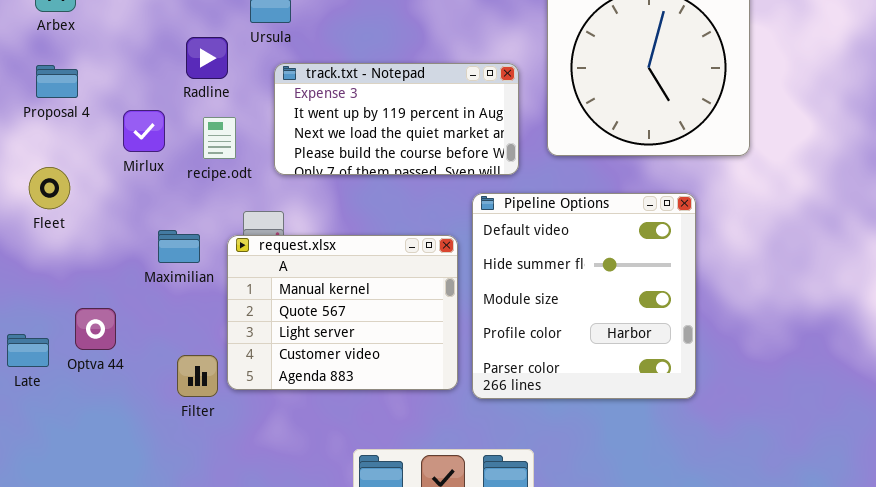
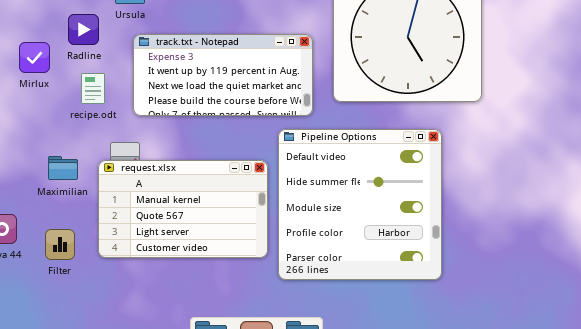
Mirlux: [123,110,165,152] -> [19,42,50,73], moved
request.xlsx: [227,235,458,390] -> [98,160,268,258], resized
Filter: [177,355,218,397] -> [45,229,75,260], moved

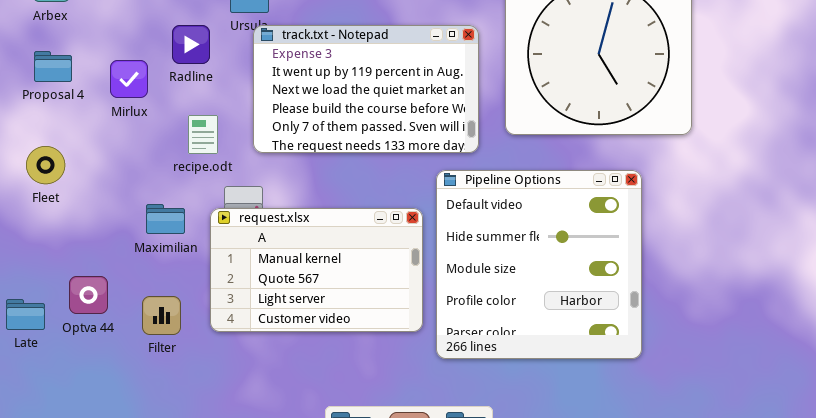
track.txt - Notepad: [133,34,313,116] -> [253,25,479,153], resized
recipe.odt: [81,73,105,104] -> [188,115,218,154], moved

